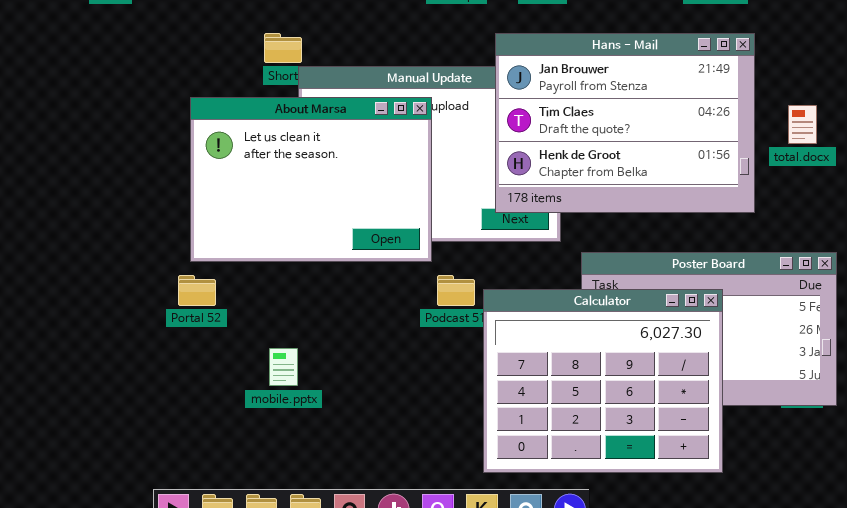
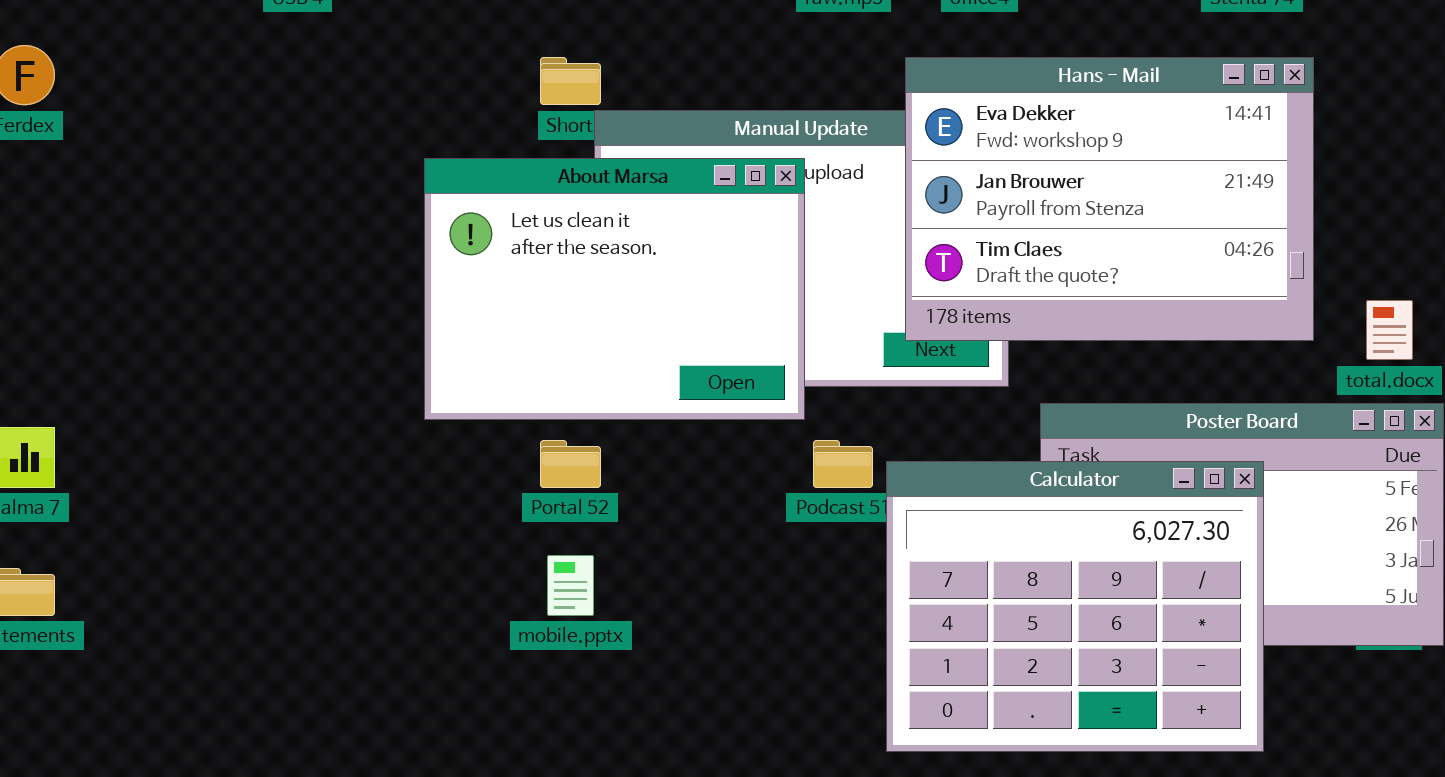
Hans - Mail: [495,33,755,213] -> [905,57,1314,341], scrolled up 1 row
total.docx: [788,105,817,144] -> [1366,300,1413,360], moved
Portal 52: [178,275,216,306] -> [540,440,601,488], moved

